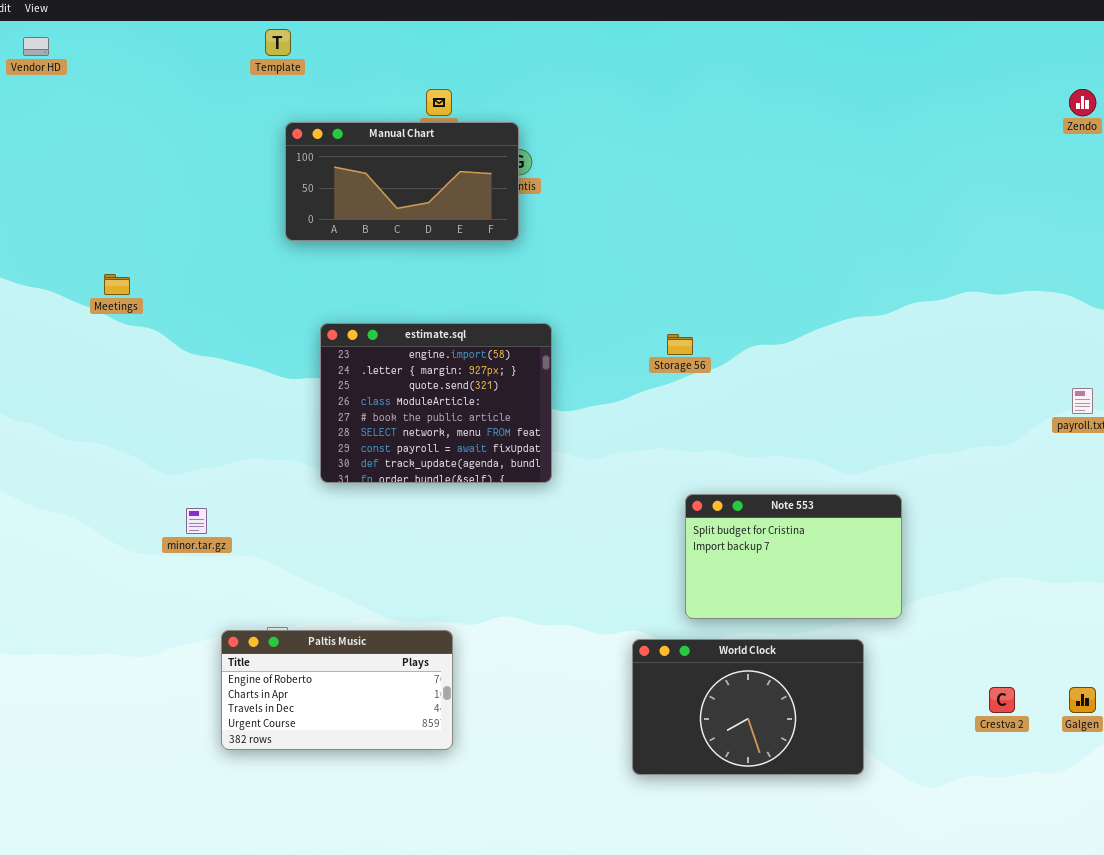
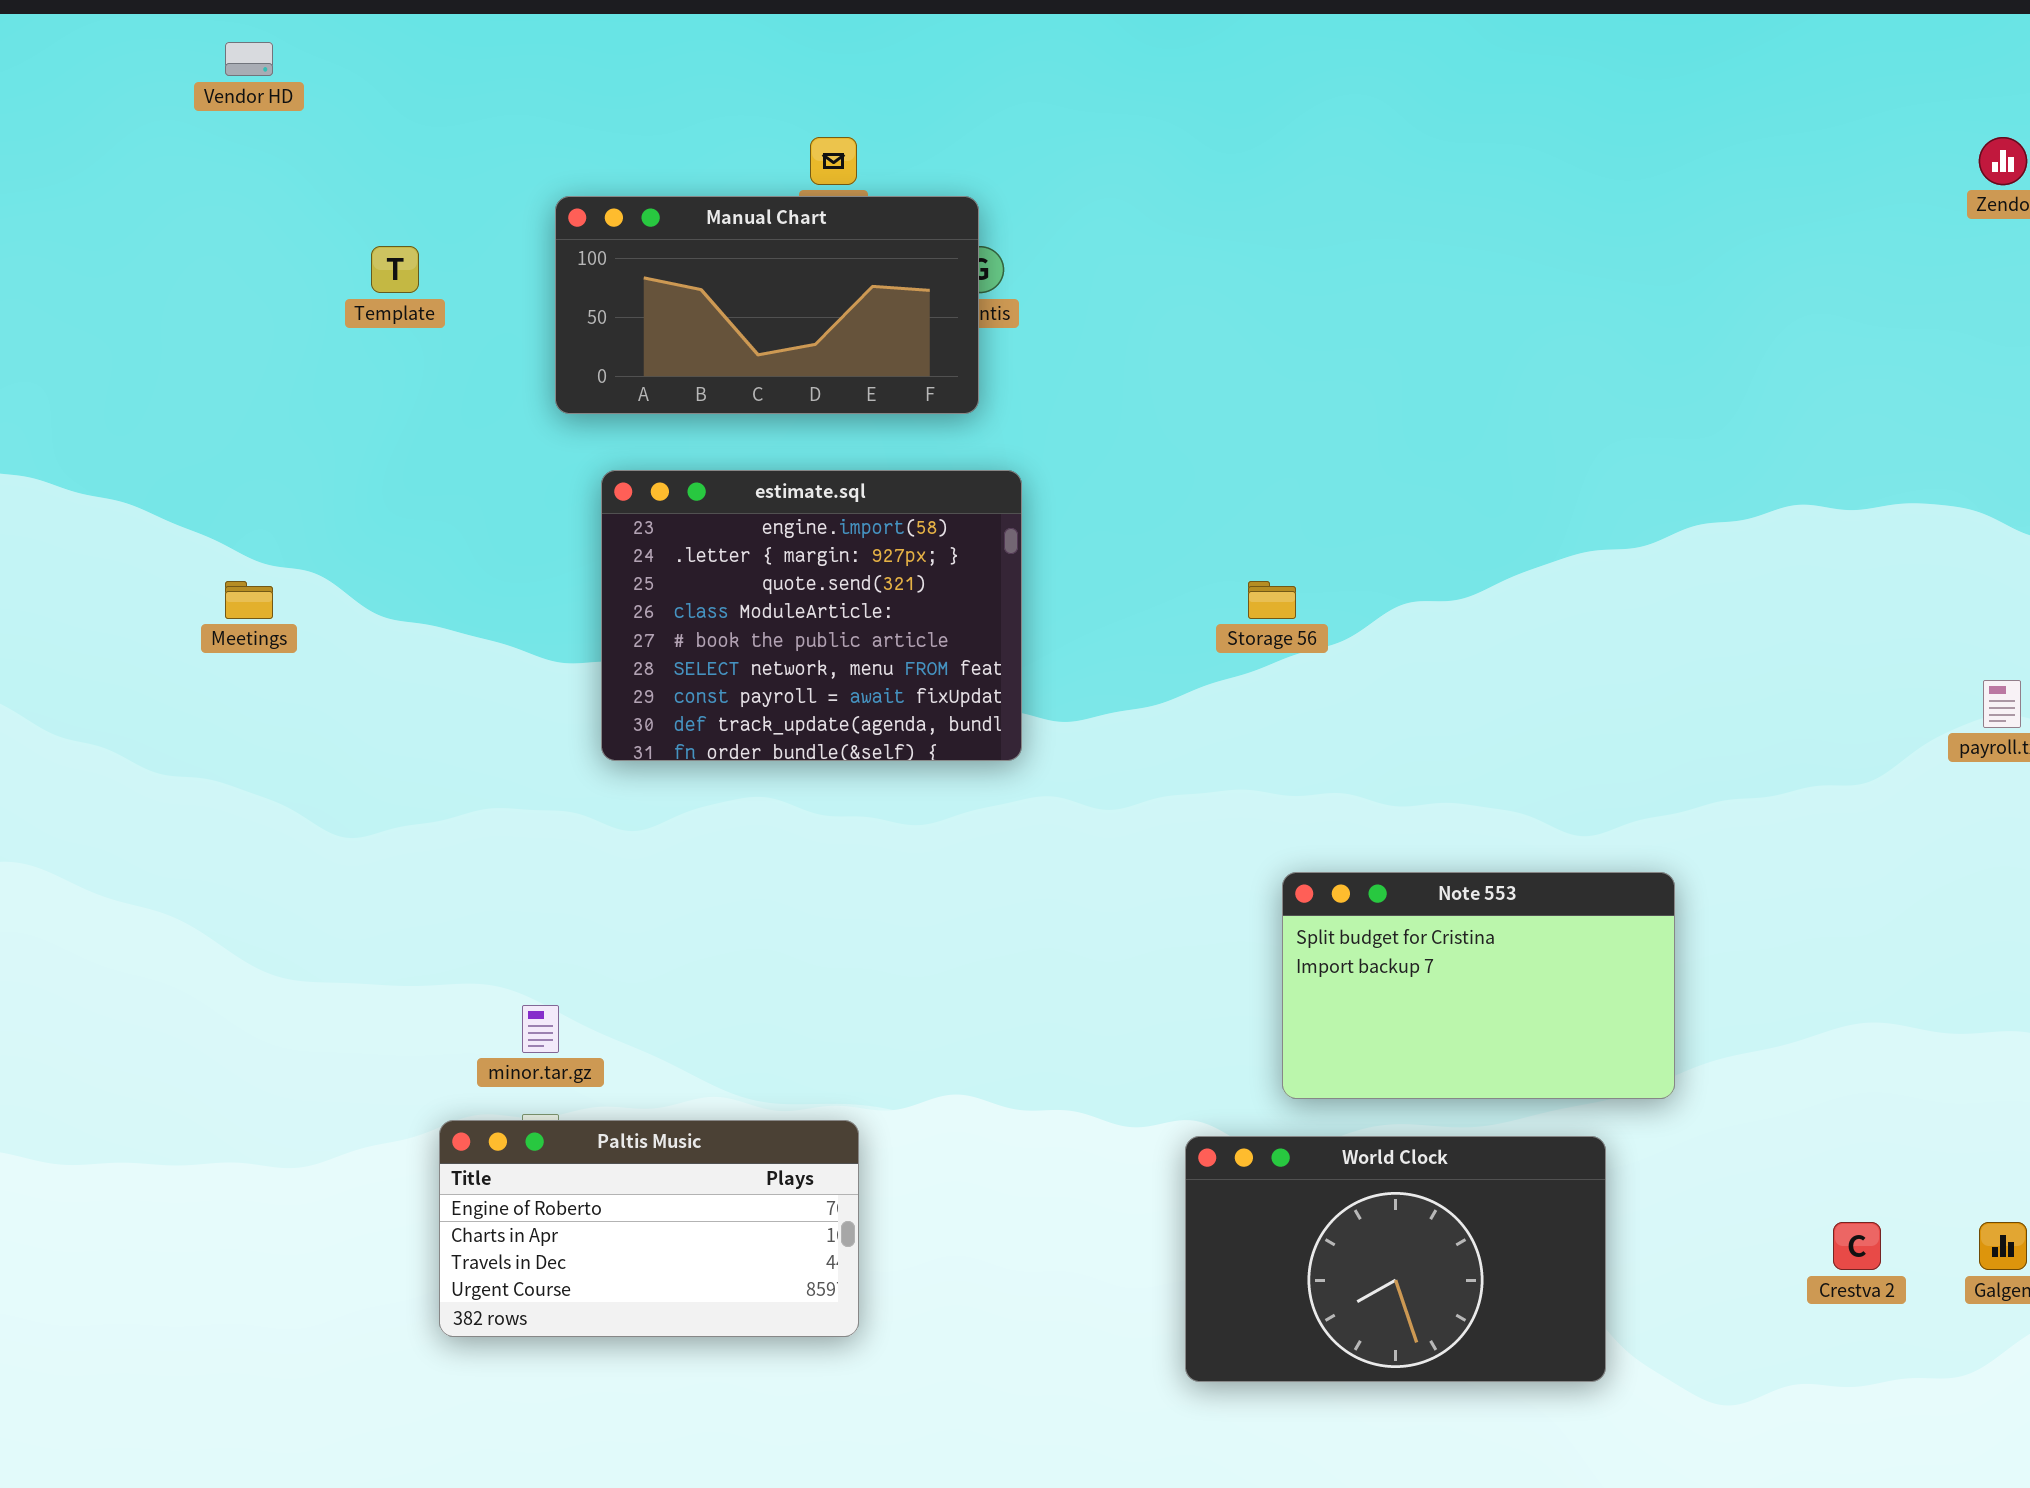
Template: [265,29,291,56] -> [371,246,419,293], moved
Vendor HD: [23,37,49,56] -> [225,42,273,76], moved
Meetings: [104,274,130,295] -> [225,581,273,619], moved
estimate.sql: [320,323,552,483] -> [601,470,1022,761], moved
minor.tar.gz: [186,508,207,534] -> [522,1005,559,1053], moved

